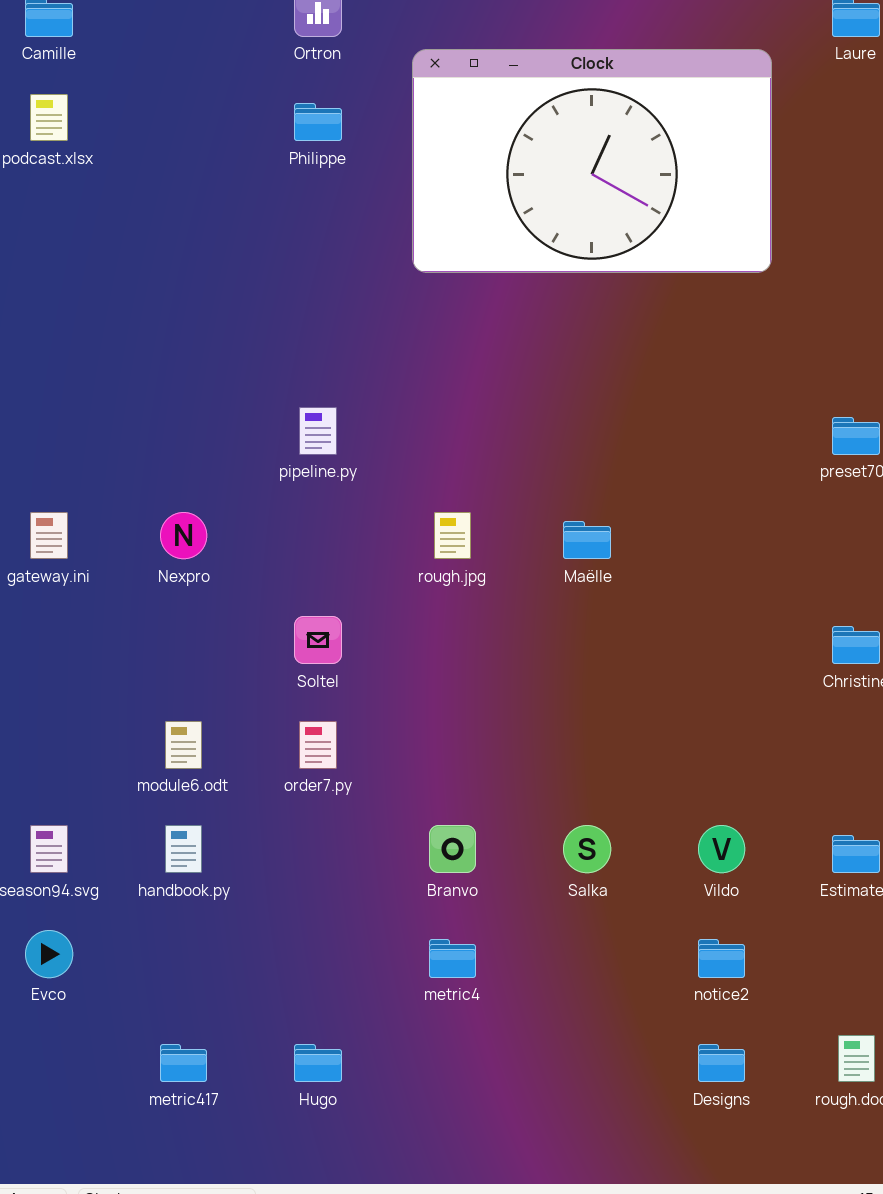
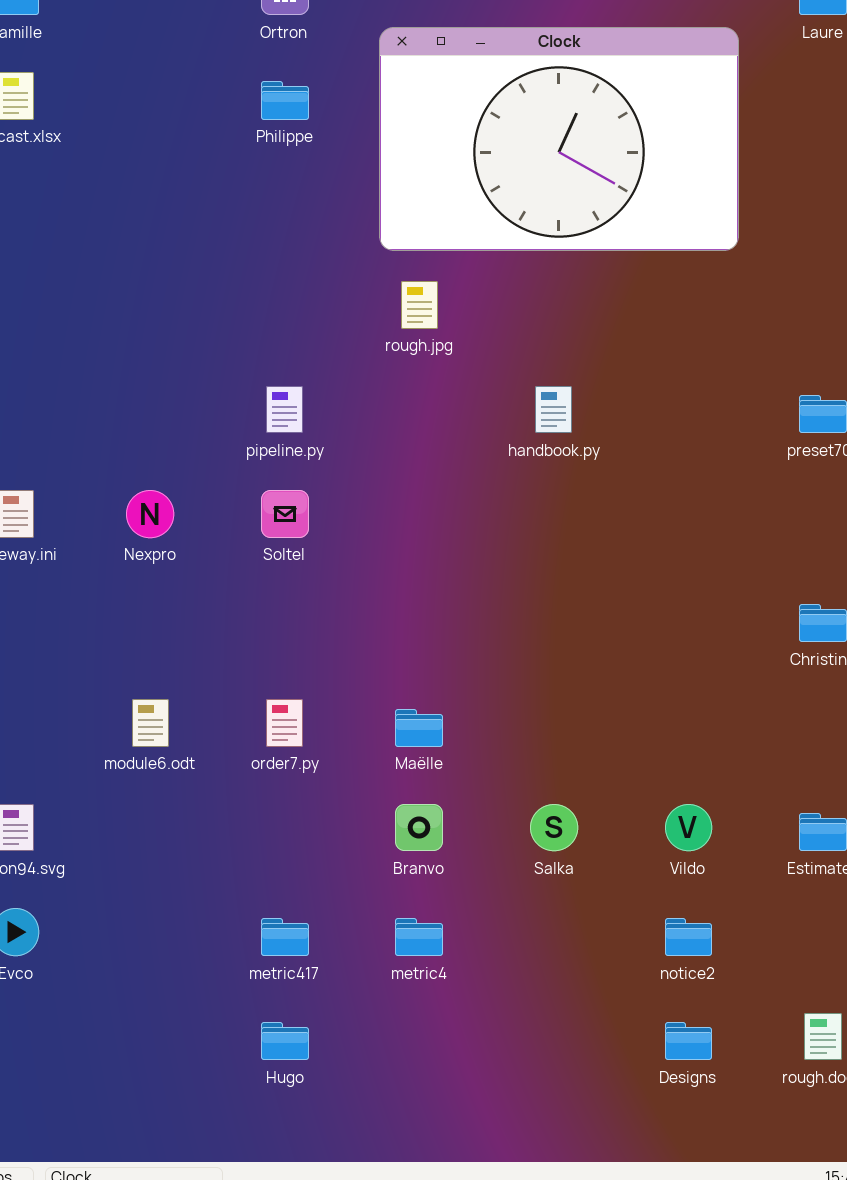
rough.jpg: [434,512,471,559] -> [401,281,438,329], moved
Maëlle: [563,521,611,559] -> [395,709,443,747], moved
Soltel: [294,616,342,664] -> [261,490,309,538], moved
handbook.py: [165,825,202,873] -> [535,386,572,433], moved
metric417: [160,1044,207,1082] -> [261,918,309,956], moved

